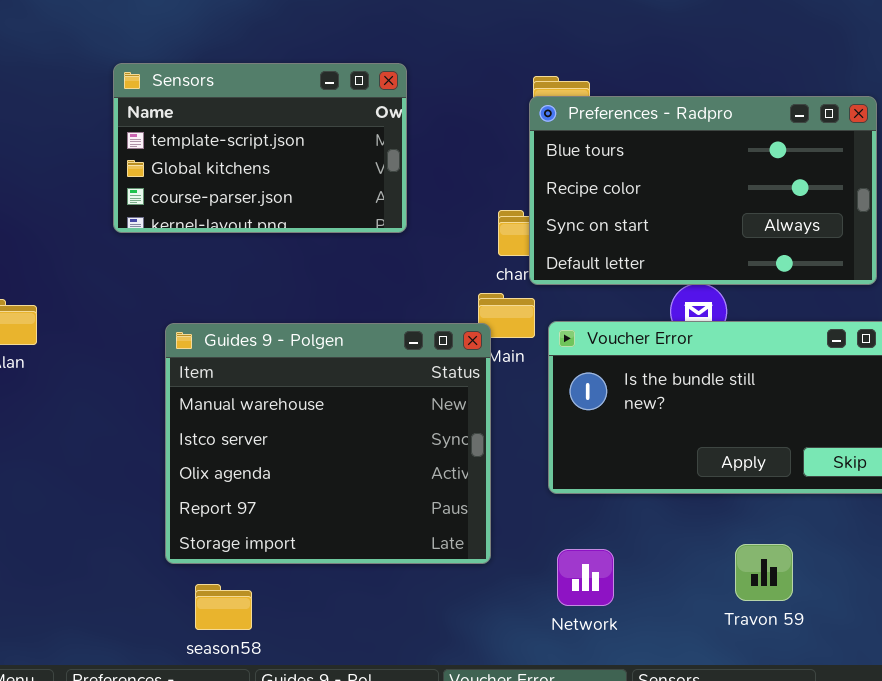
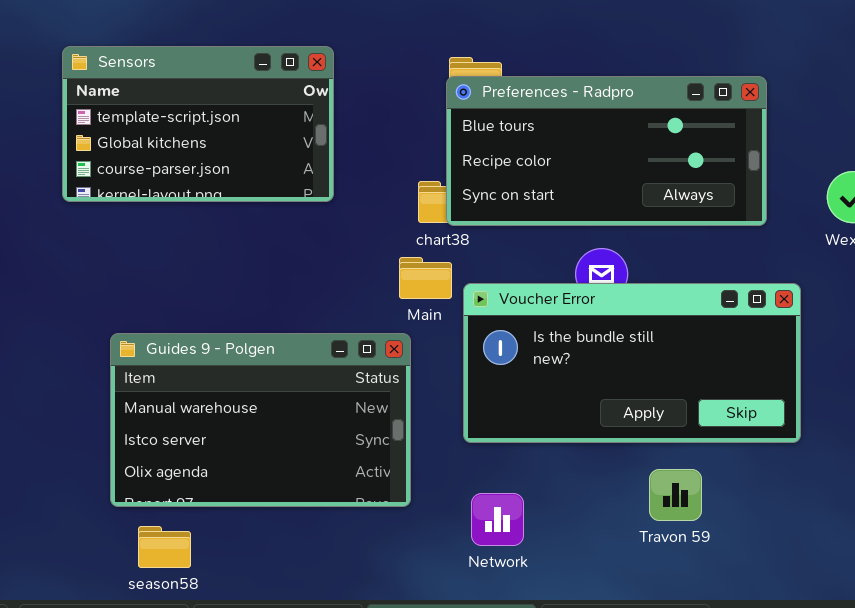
Preferences - Radpro: [529,96,877,285] -> [446,76,767,226], resized
Guides 9 - Polgen: [165,323,491,564] -> [110,333,411,507], resized
Travon 59: [735,544,793,601] -> [649,469,702,521], moved

